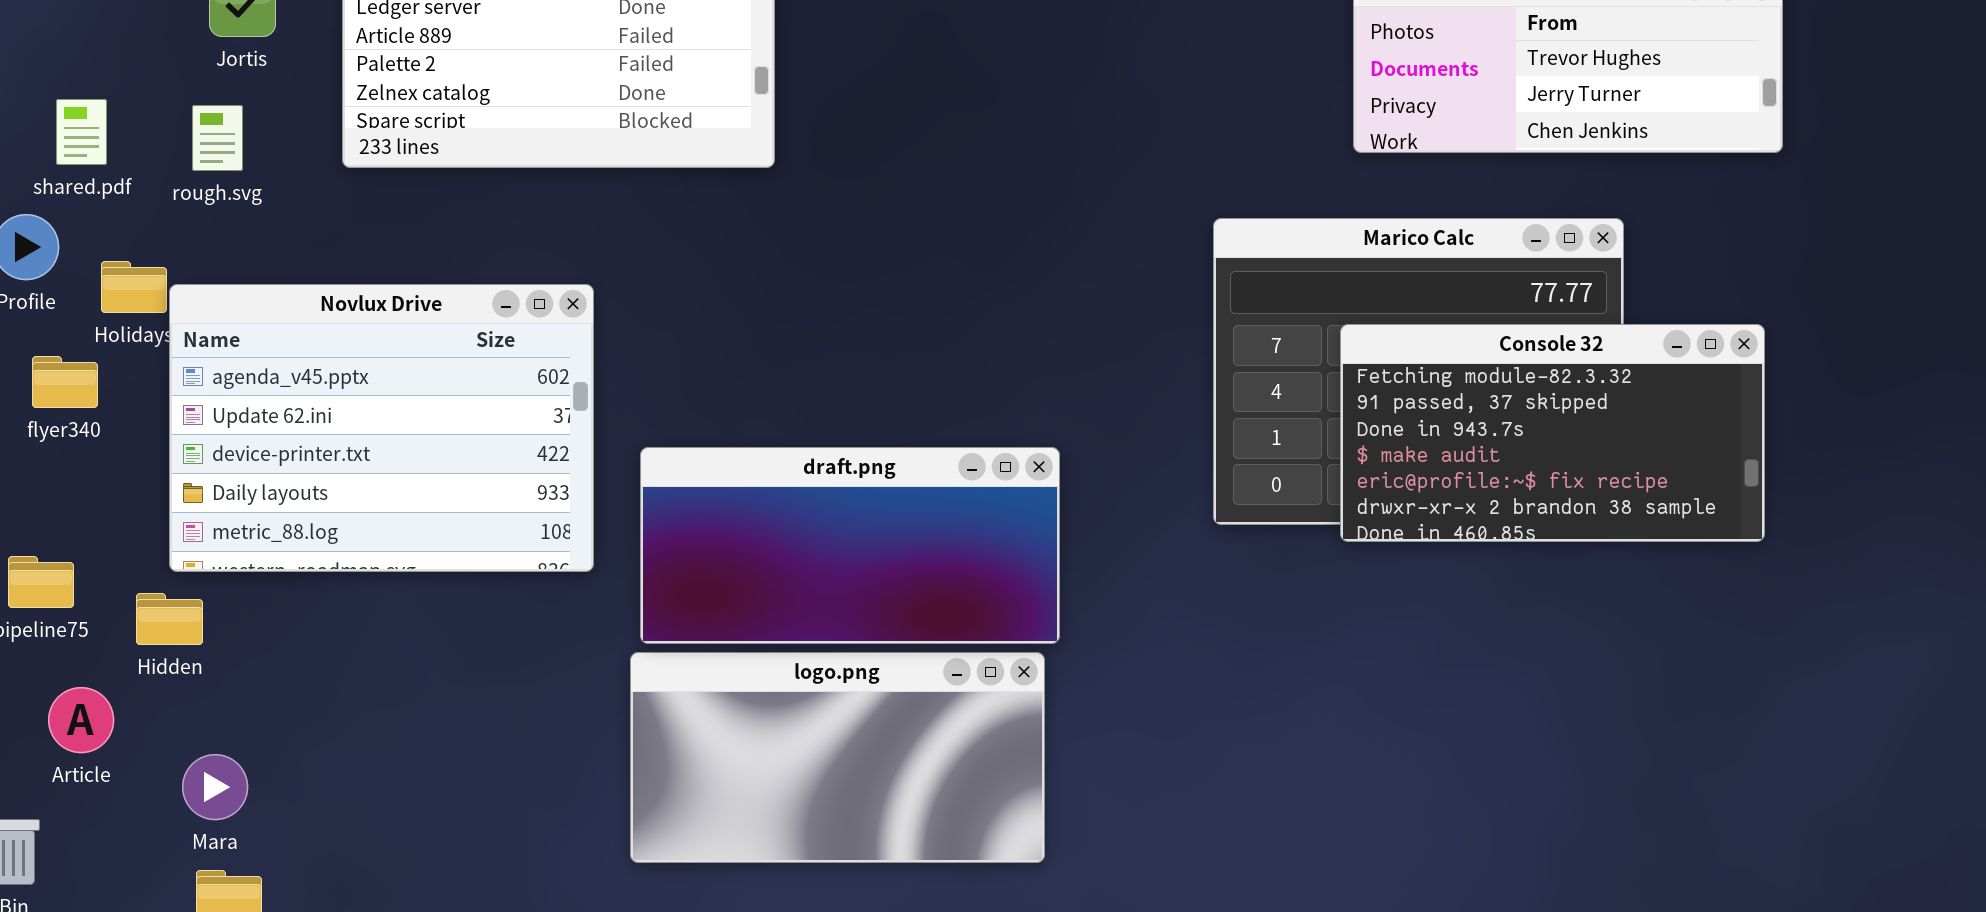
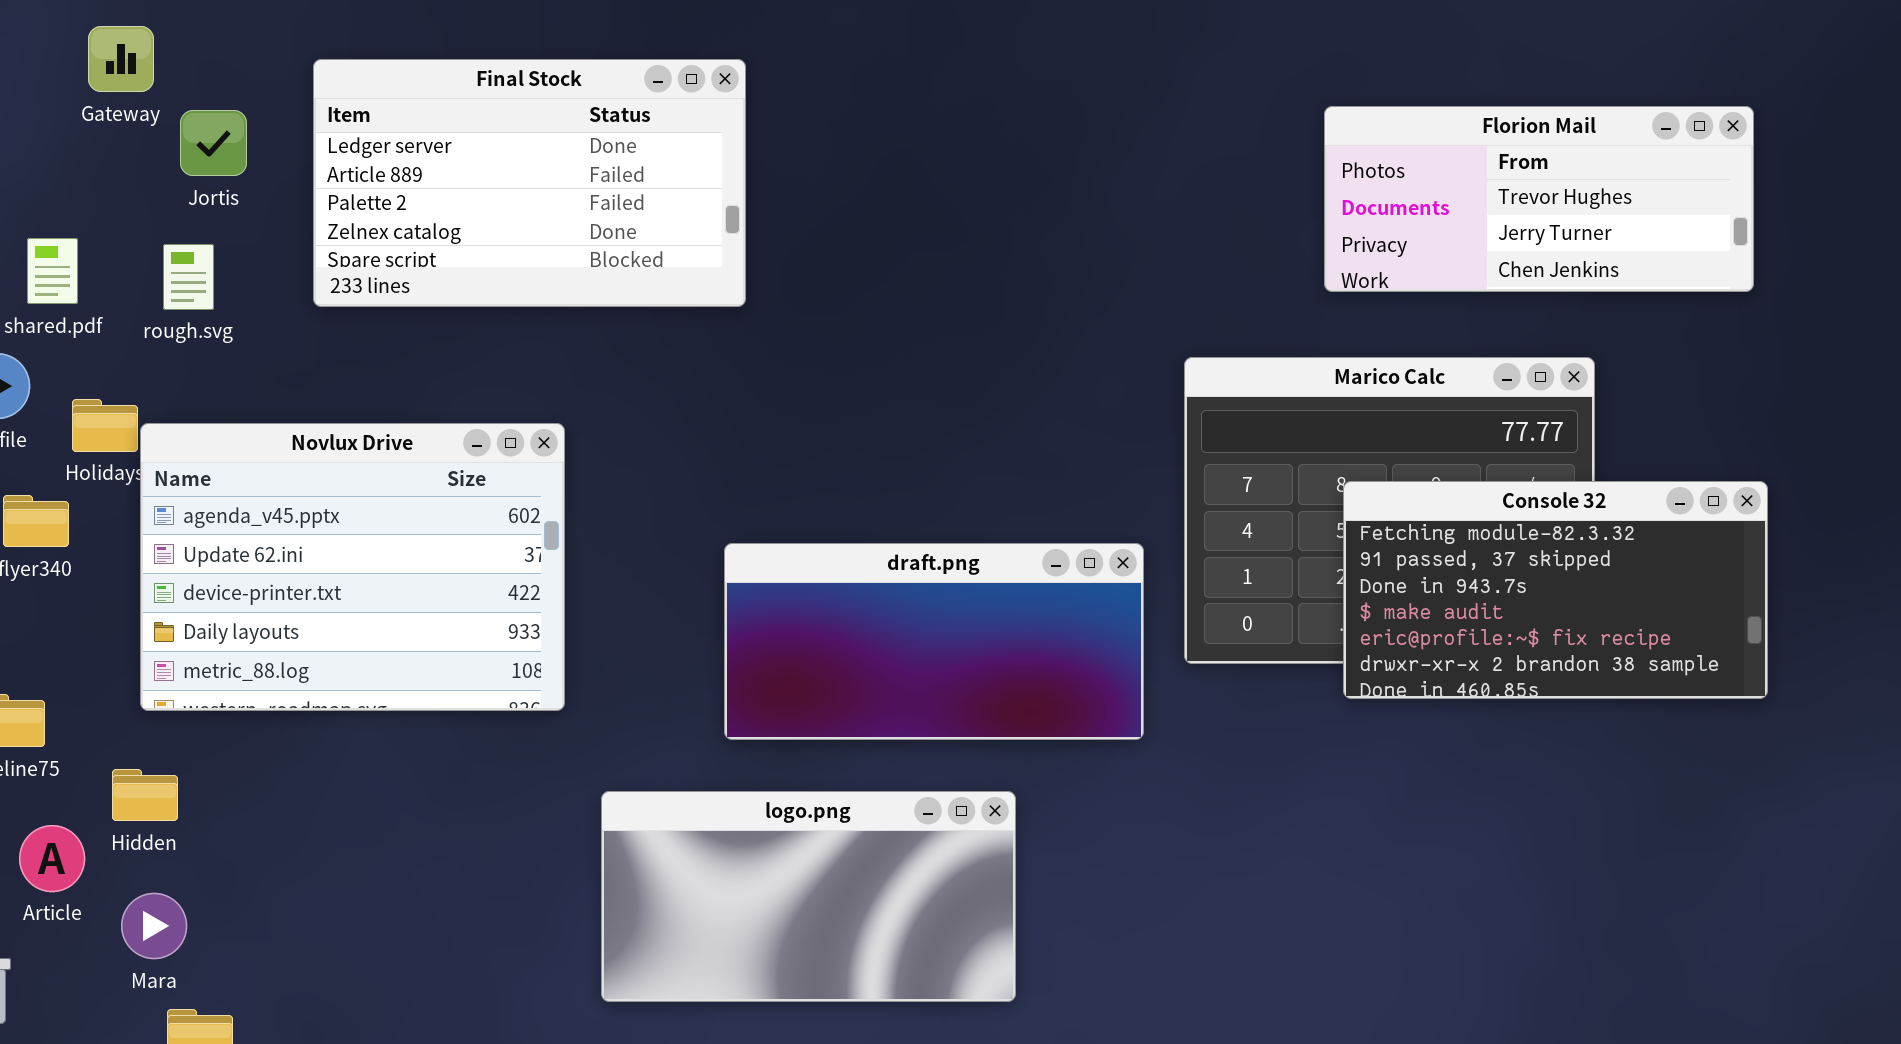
Console 32: [1340,324,1765,542] -> [1343,481,1768,699], moved
draft.png: [640,447,1060,644] -> [724,543,1144,740], moved
Hidden: [136,593,203,645] -> [112,769,178,821], moved
Mara: [182,754,248,820] -> [121,893,187,959], moved

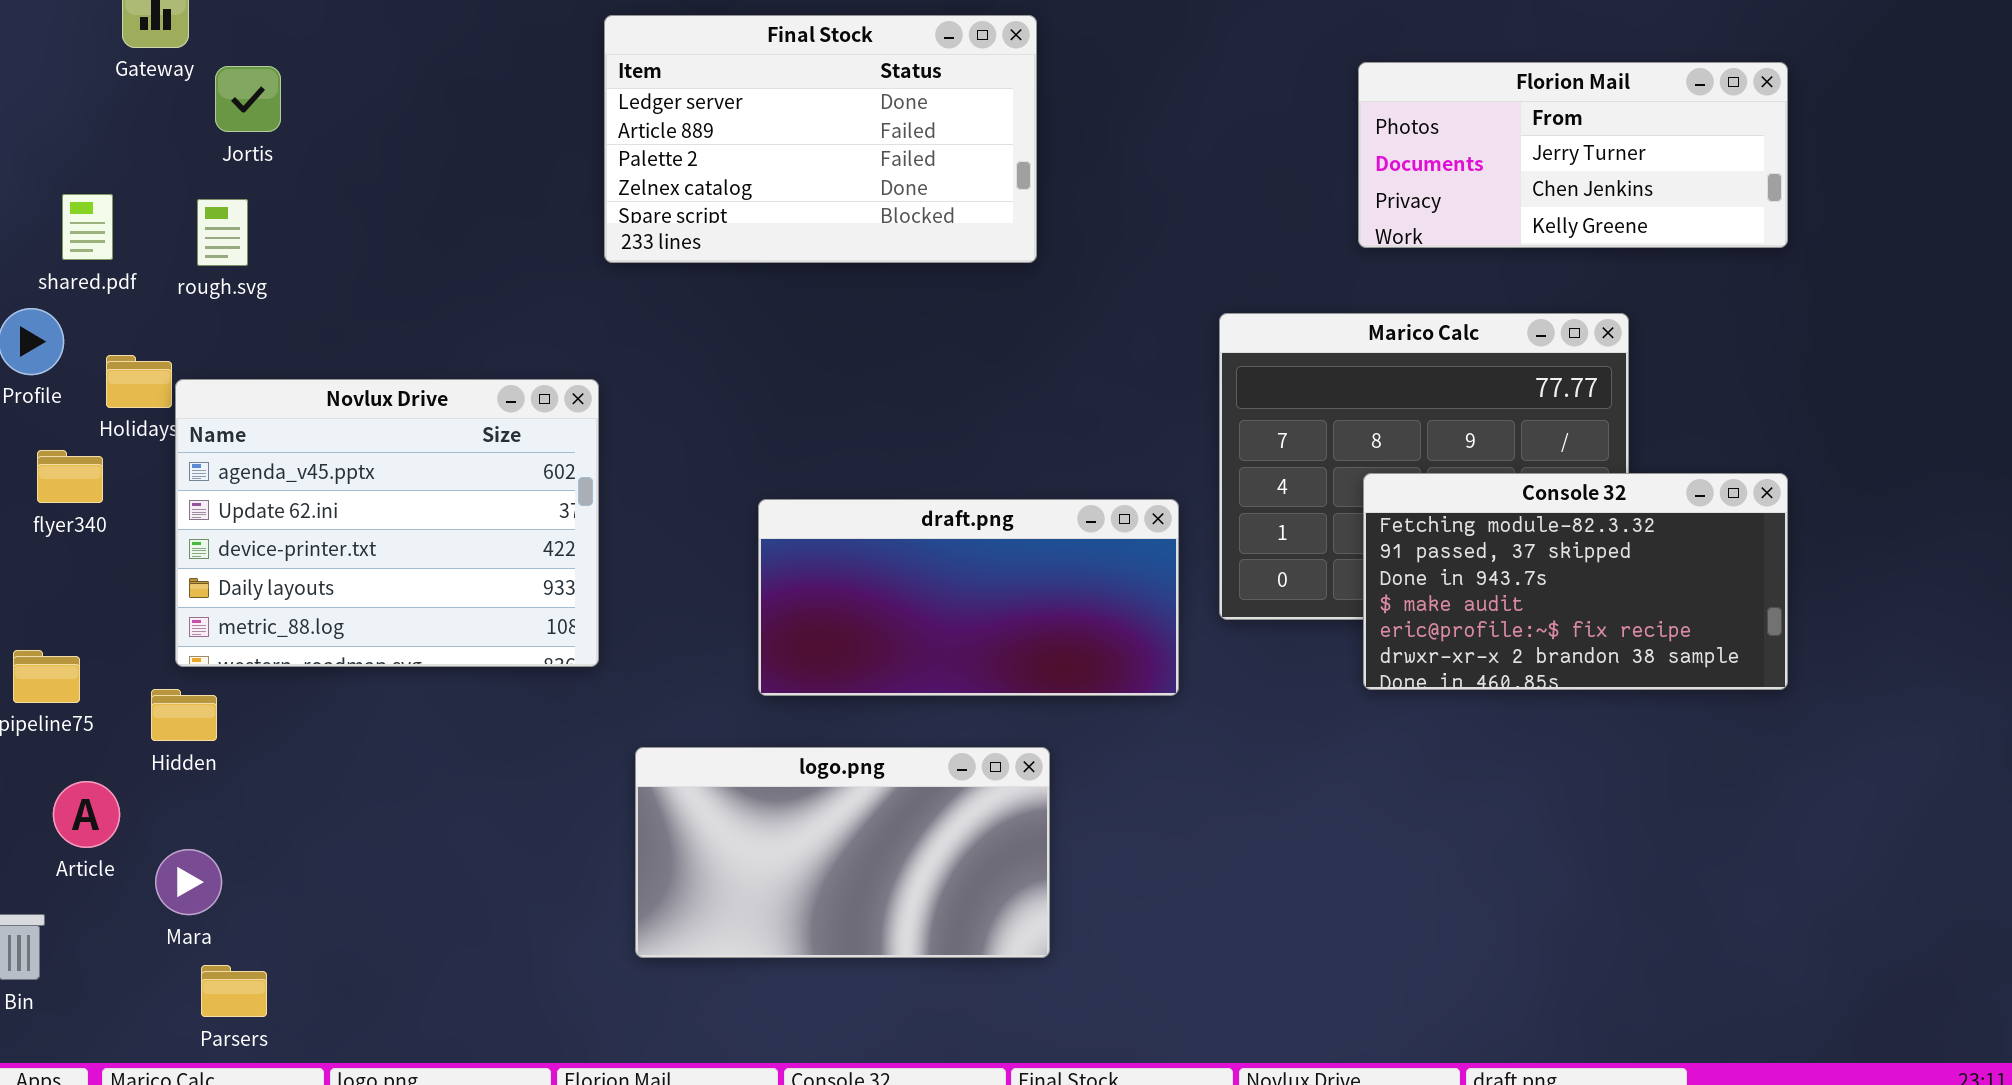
Final Stock: [313,59,746,307] -> [604,15,1037,263], moved
Florion Mail: [1324,106,1754,292] -> [1358,62,1788,248], scrolled down 1 row
Console 32: [1343,481,1768,699] -> [1363,473,1788,690], moved
Hidden: [112,769,178,821] -> [151,689,217,741], moved

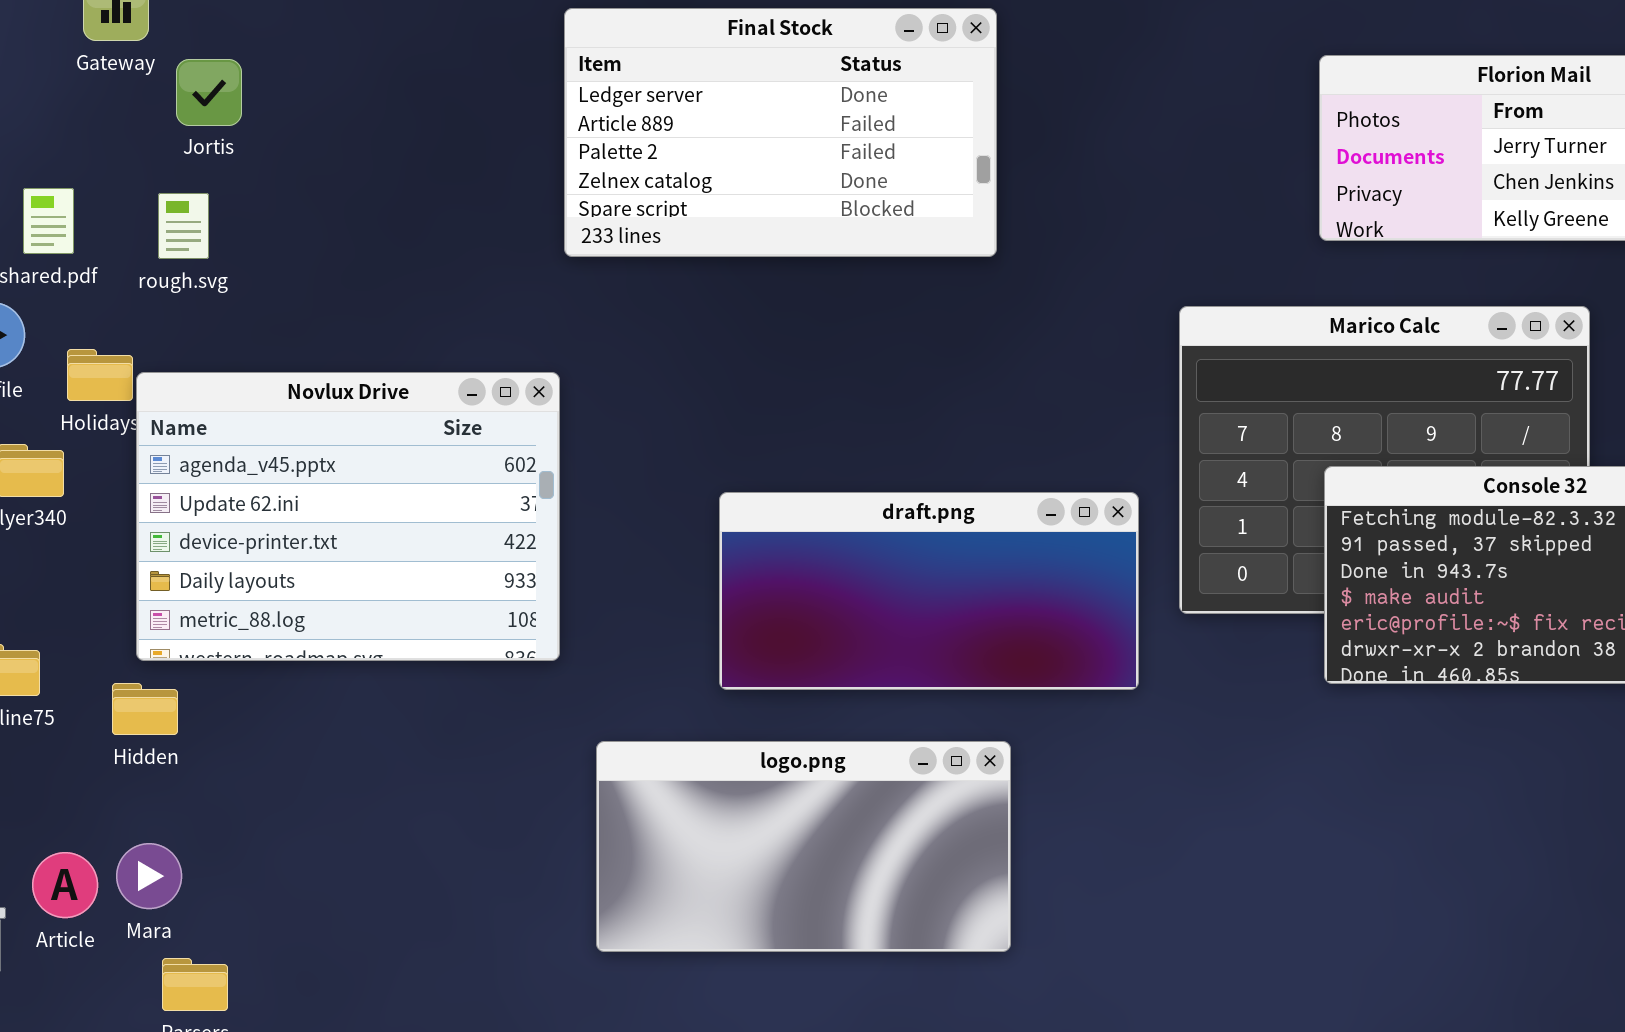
Article: [53,781,120,848] -> [32,852,98,918], moved

